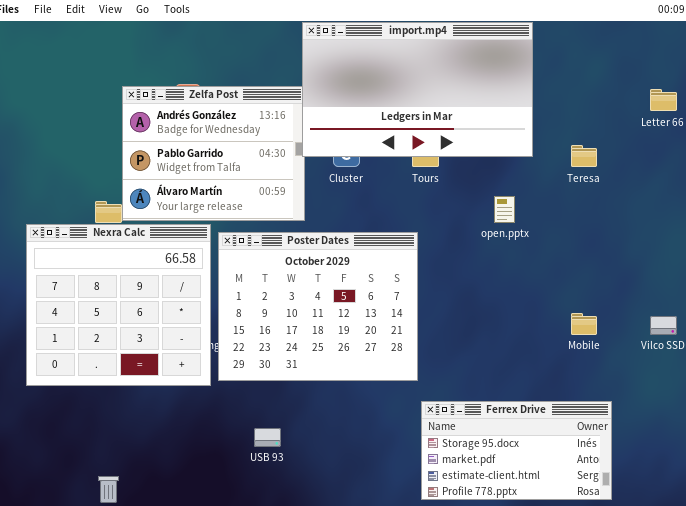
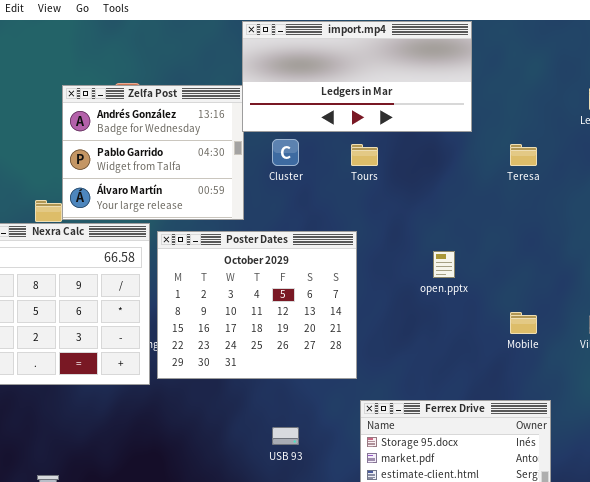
import.mp4: [302,22,533,157] -> [242,21,472,132], resized
open.pptx: [494,196,515,223] -> [433,251,455,278], moved
USB 93: [254,428,281,447] -> [272,427,299,445], moved

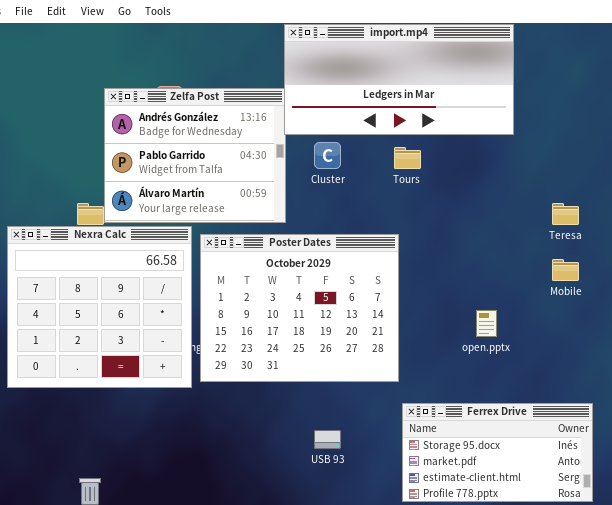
Teresa: [510,144,537,166] -> [552,203,579,225], moved
open.pptx: [433,251,455,278] -> [476,310,497,337], moved
Mobile: [510,312,537,334] -> [552,259,579,281], moved

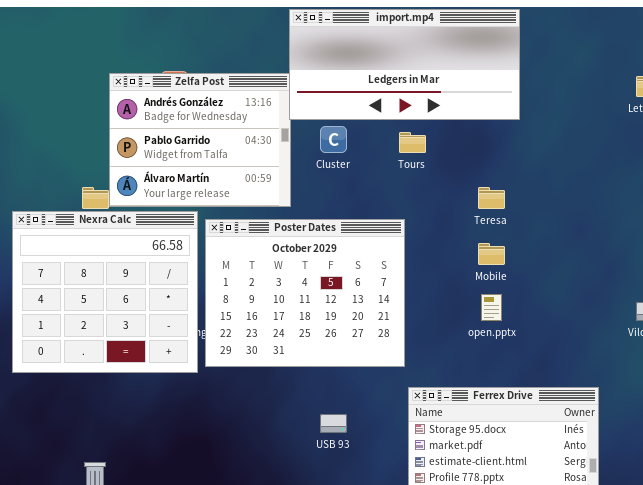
Teresa: [552,203,579,225] -> [478,187,505,209], moved
Mobile: [552,259,579,281] -> [478,243,505,265], moved

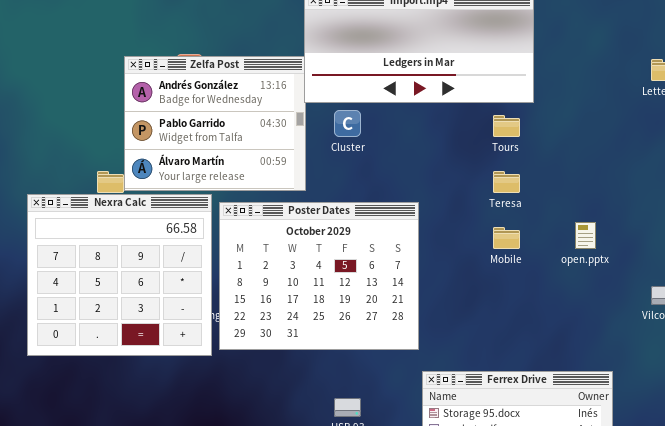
Tours: [399,132,426,153] -> [493,115,520,137], moved
open.pptx: [481,294,502,321] -> [575,222,596,249], moved

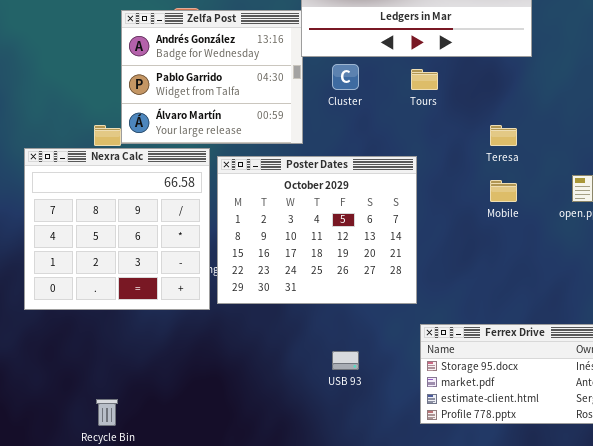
Tours: [493,115,520,137] -> [411,69,438,90], moved

